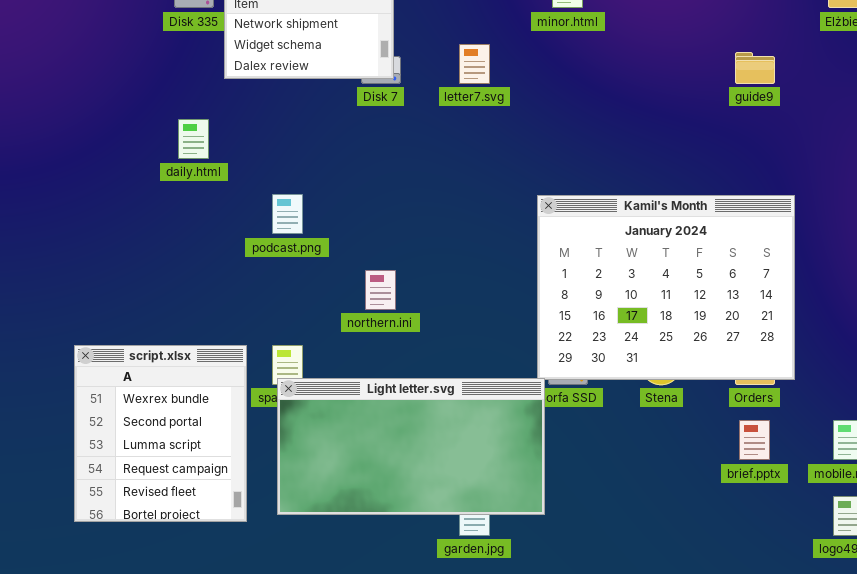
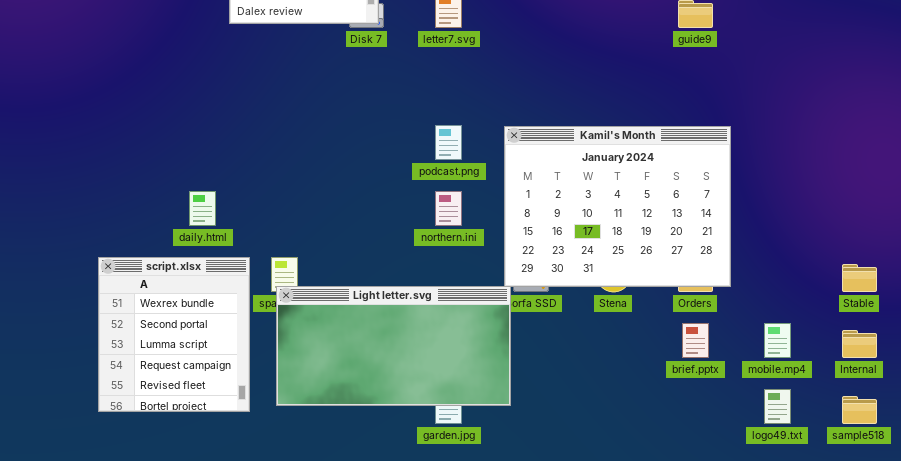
daily.html: [178,119,209,159] -> [189,191,216,226], moved
podcast.png: [272,194,303,234] -> [435,125,462,160], moved
northern.ini: [365,270,396,310] -> [435,191,462,226], moved

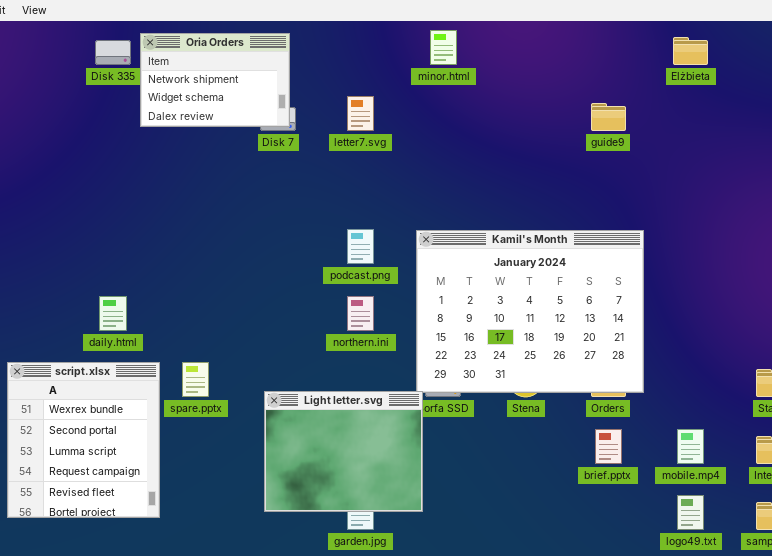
Light letter.svg: [276,286,511,406] -> [264,391,423,512], resized

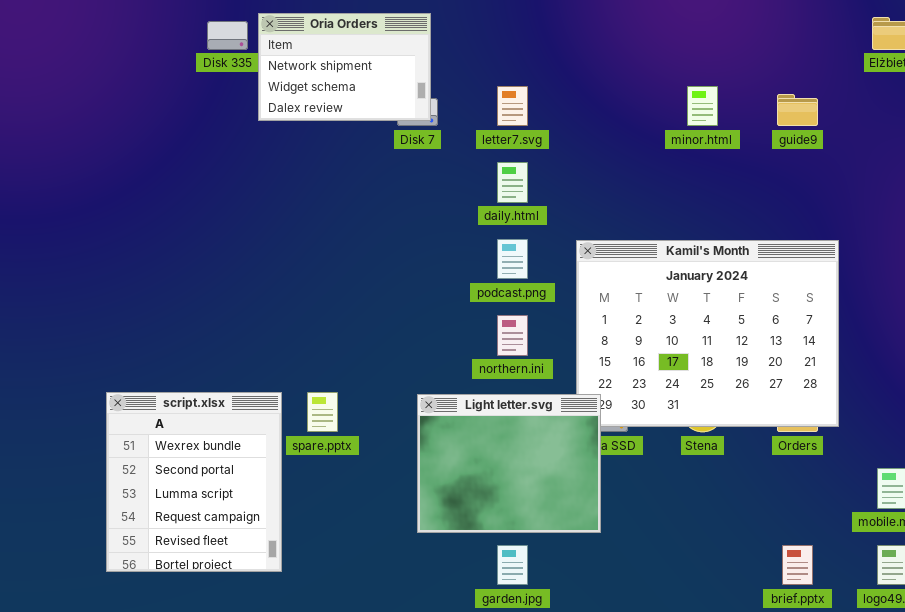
minor.html: [430,30,457,65] -> [687,86,718,126], moved
daily.html: [99,296,127,331] -> [497,162,528,203], moved
Light letter.svg: [264,391,423,512] -> [417,394,601,533], moved
brief.pptx: [595,429,622,464] -> [782,545,813,585], moved

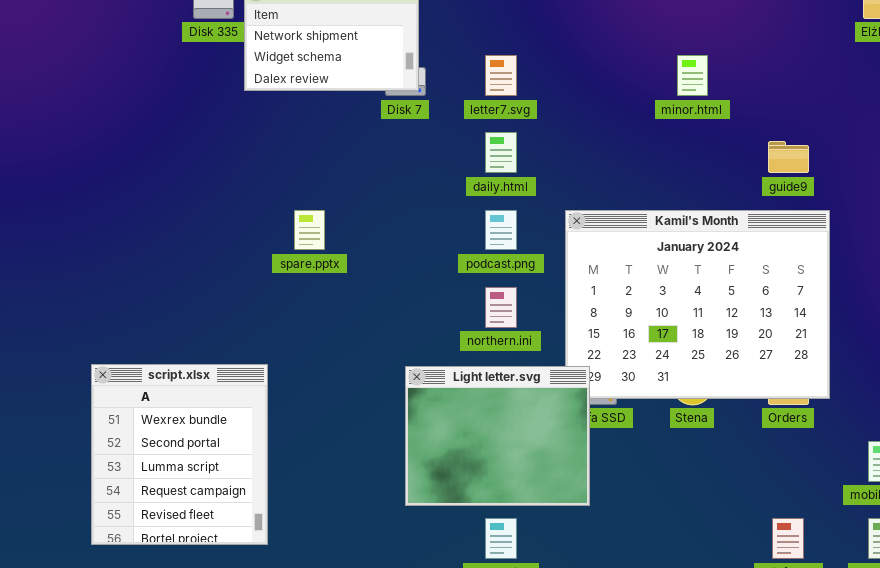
guide9: [777,94,818,126] -> [768,141,809,173], moved
spare.pptx: [307,392,338,432] -> [294,210,325,250], moved

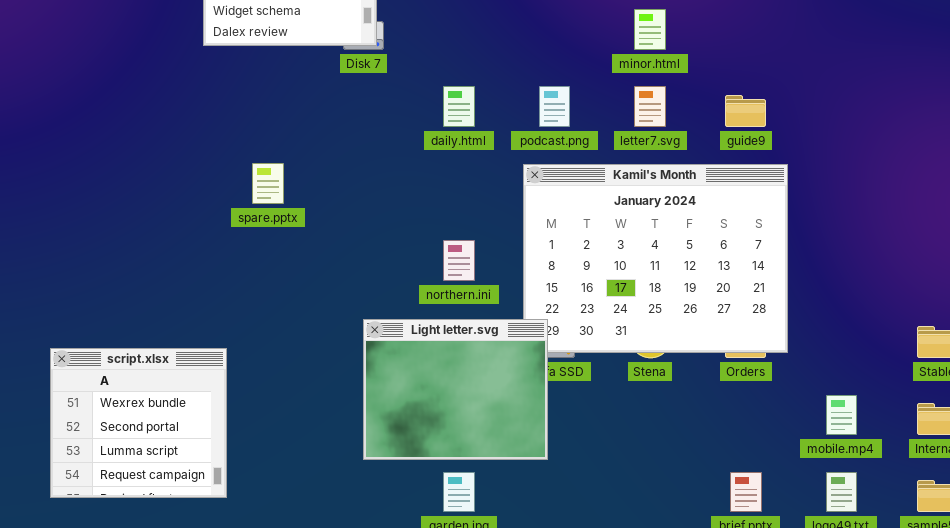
letter7.svg: [485,55,517,96] -> [634,86,666,127], moved
podcast.png: [485,210,517,250] -> [539,86,570,127], moved
script.xlsx: [91,364,268,545] -> [50,348,227,498], resized

